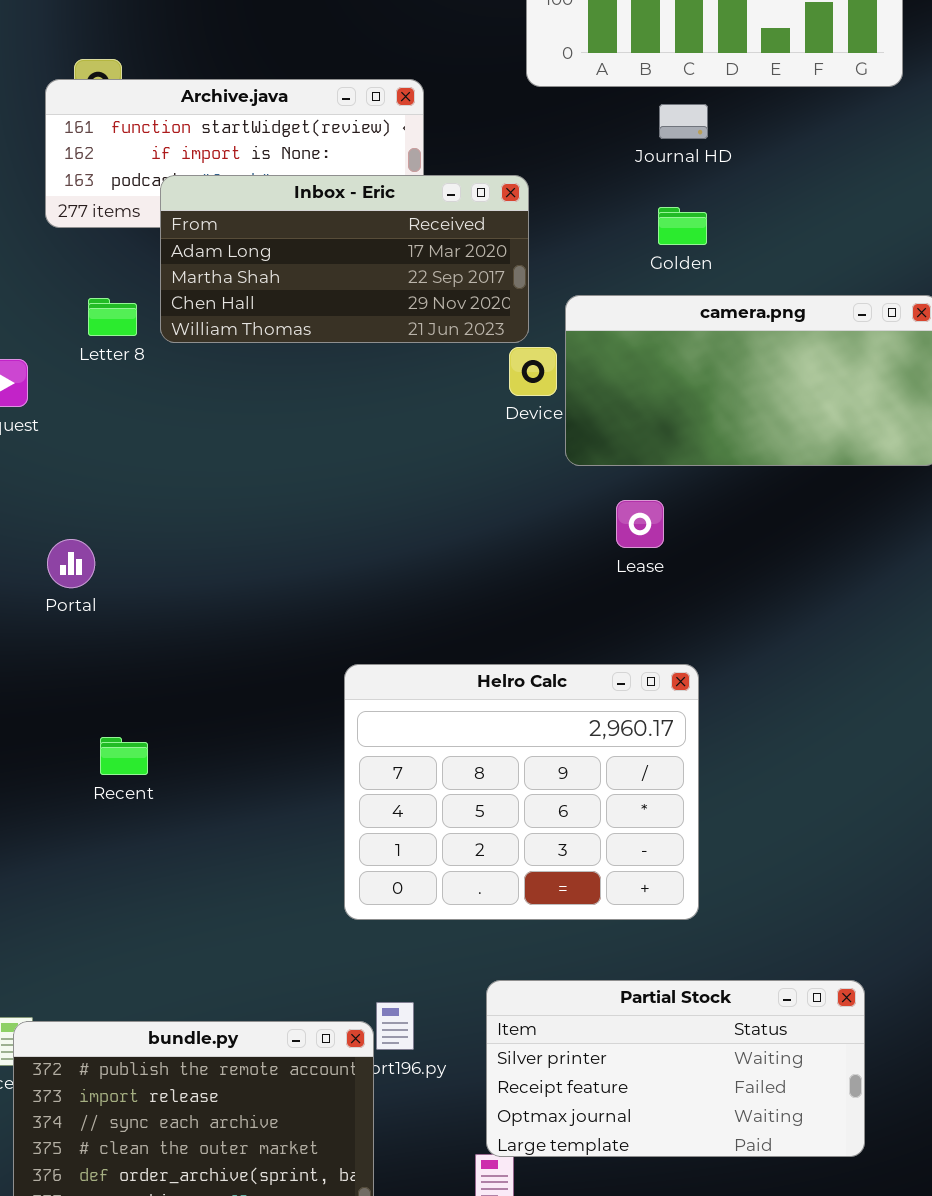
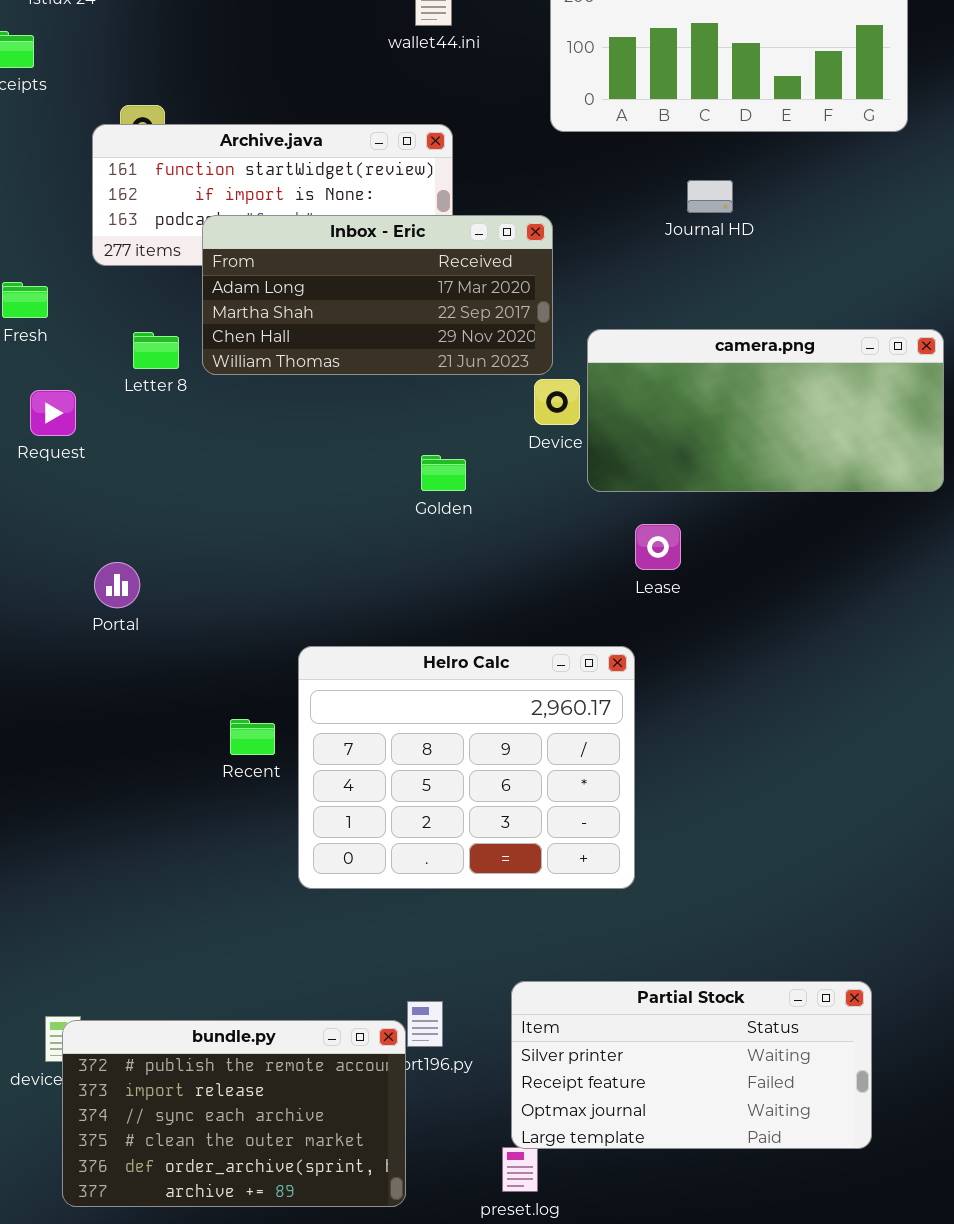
Journal HD: [659,104,708,139] -> [687,180,733,213], moved
Golden: [658,207,707,245] -> [421,455,466,491], moved
Helro Calc: [344,664,699,920] -> [298,646,635,889], moved
Recent: [100,737,148,775] -> [230,719,275,755], moved

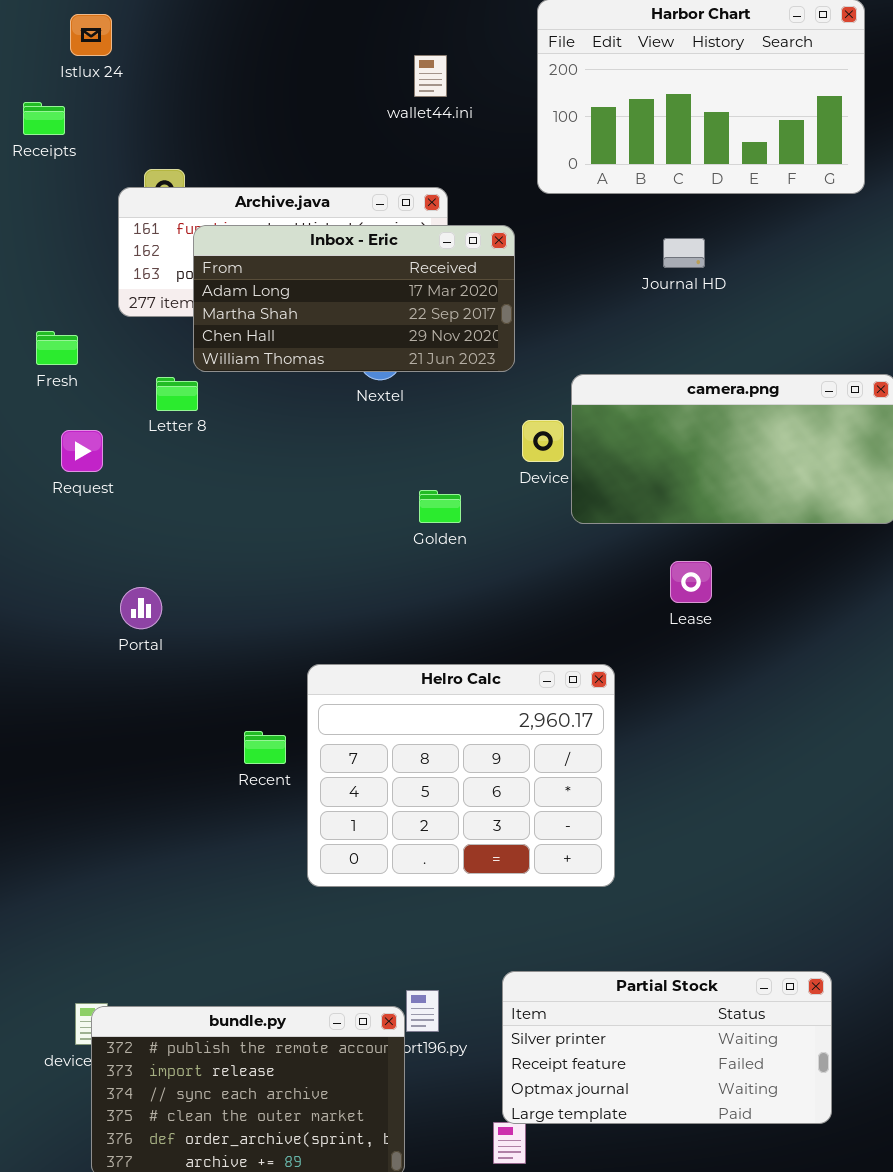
Inbox - Eric: [202,215,553,375] -> [193,225,515,372], moved
Lease: [635,524,681,570] -> [670,561,712,603], moved

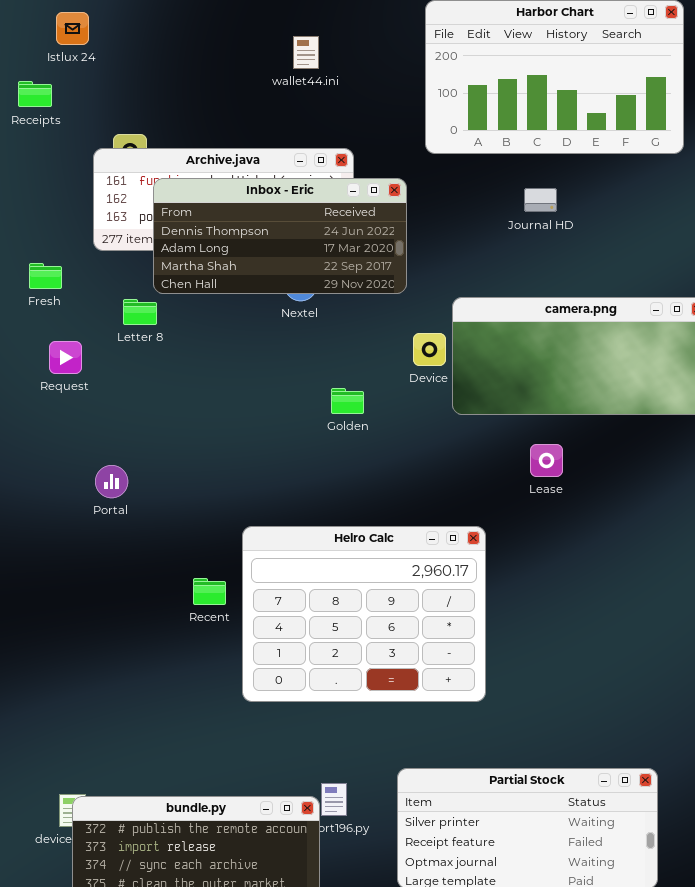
wallet44.ini: [414,55,447,97] -> [293,36,319,69], moved
Inbox - Eric: [193,225,515,372] -> [153,178,407,294], scrolled up 1 row

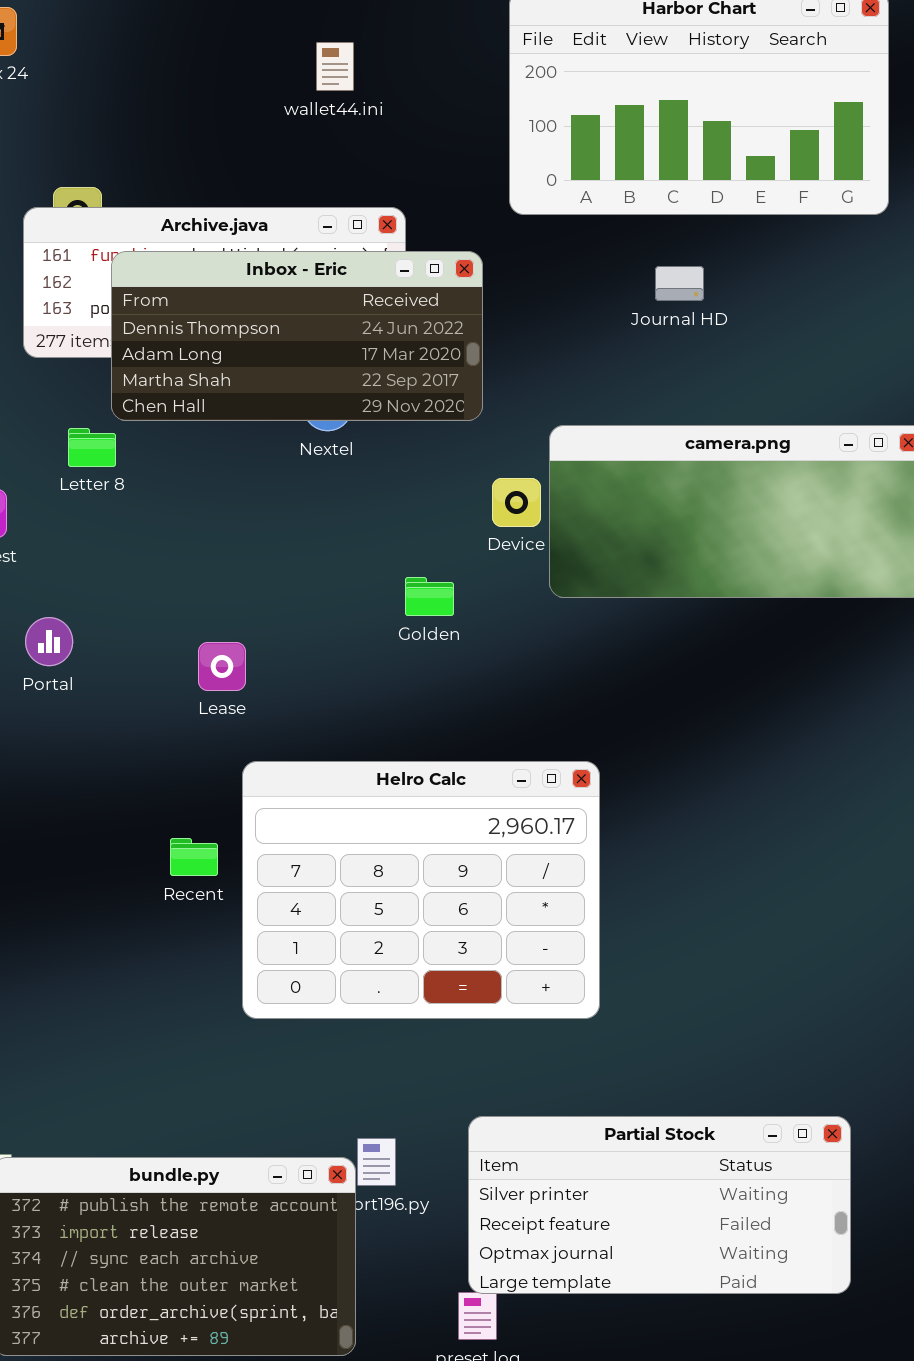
Golden: [331,388,364,414] -> [405,577,454,616], moved
Lease: [530,444,563,477] -> [198,642,246,691], moved
Portal: [95,465,128,498] -> [25,617,73,666], moved

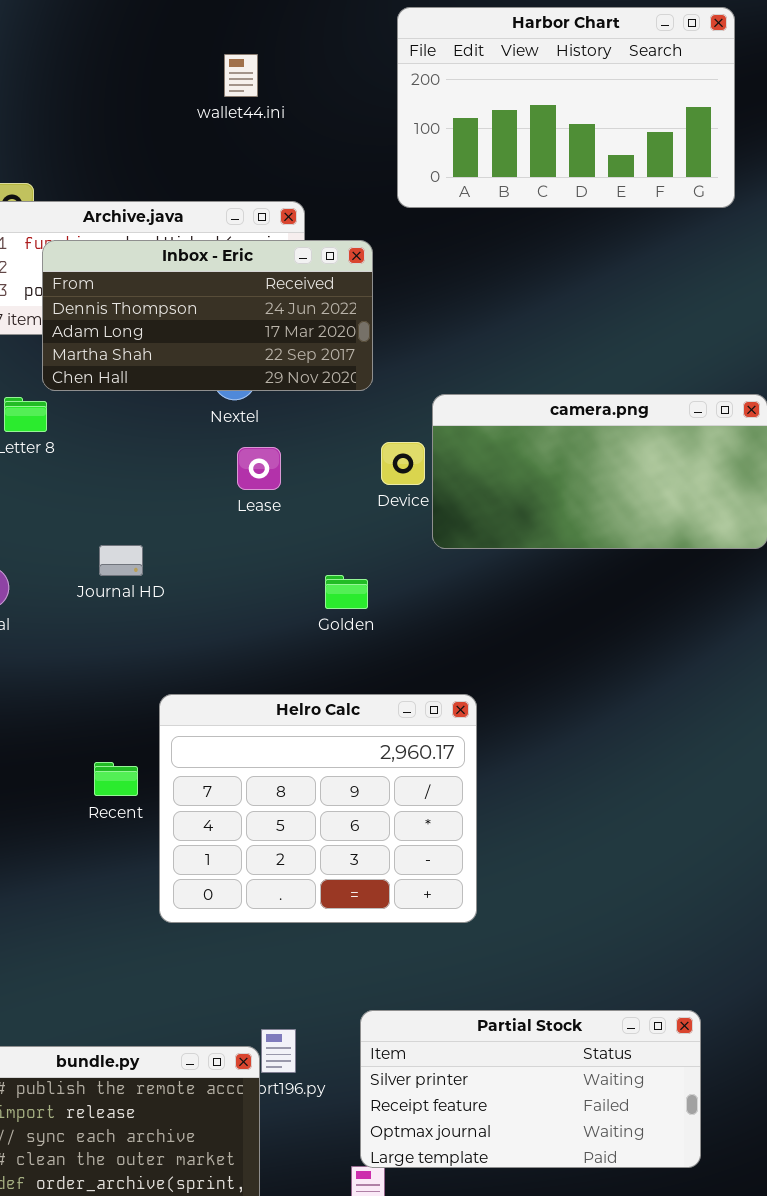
Journal HD: [655,266,704,301] -> [99,545,143,576], moved
Golden: [405,577,454,616] -> [325,575,368,609], moved
Lease: [198,642,246,691] -> [237,447,281,490], moved

